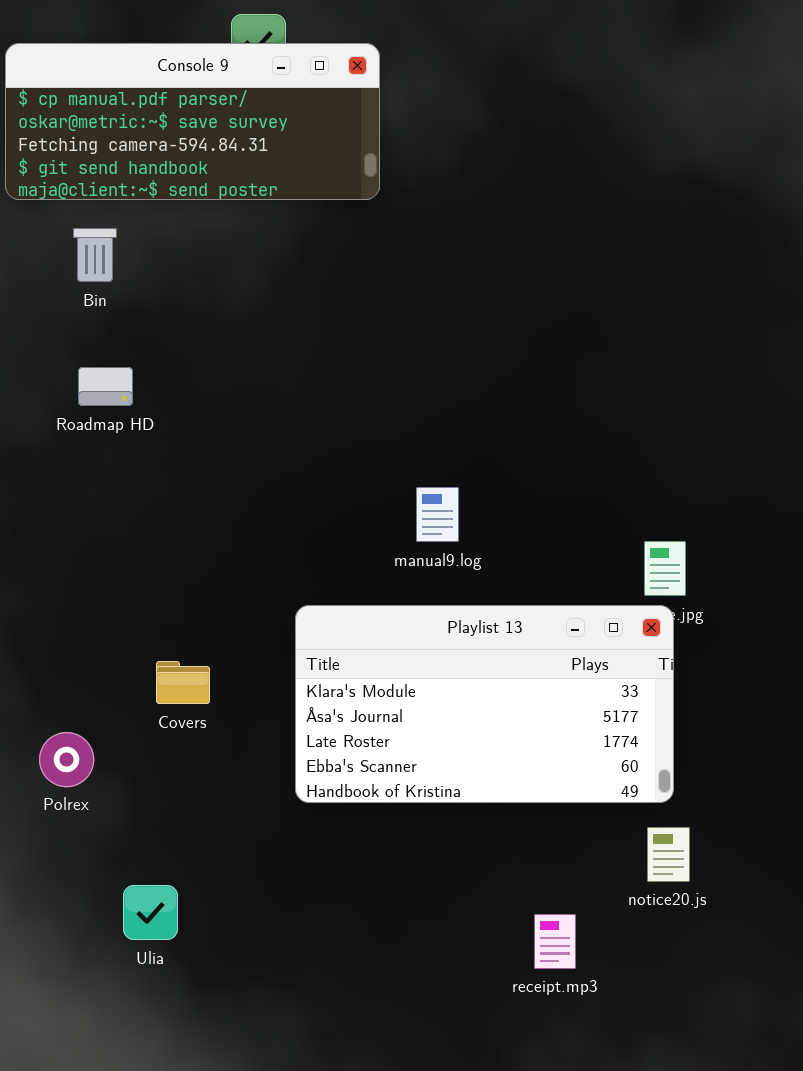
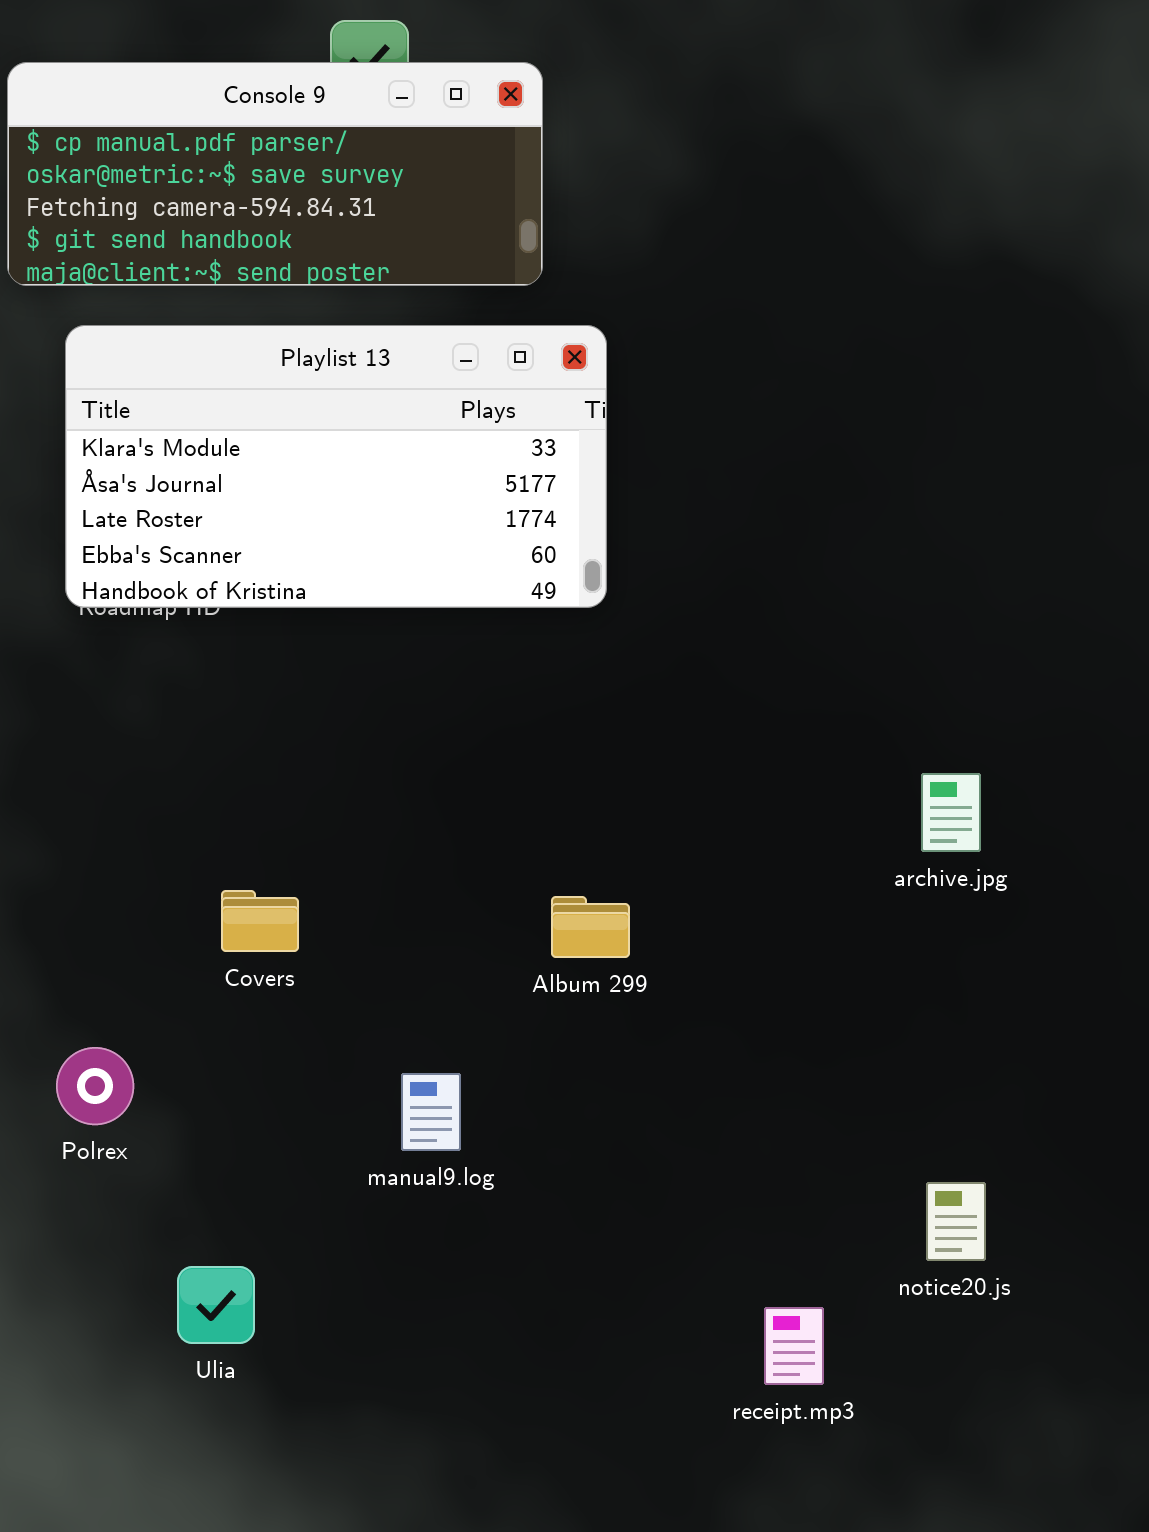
manual9.log: [416,487,459,542] -> [401,1073,461,1151], moved
Playlist 13: [295,605,674,803] -> [65,325,607,608], moved
Covers: [156,661,210,704] -> [221,890,299,952], moved

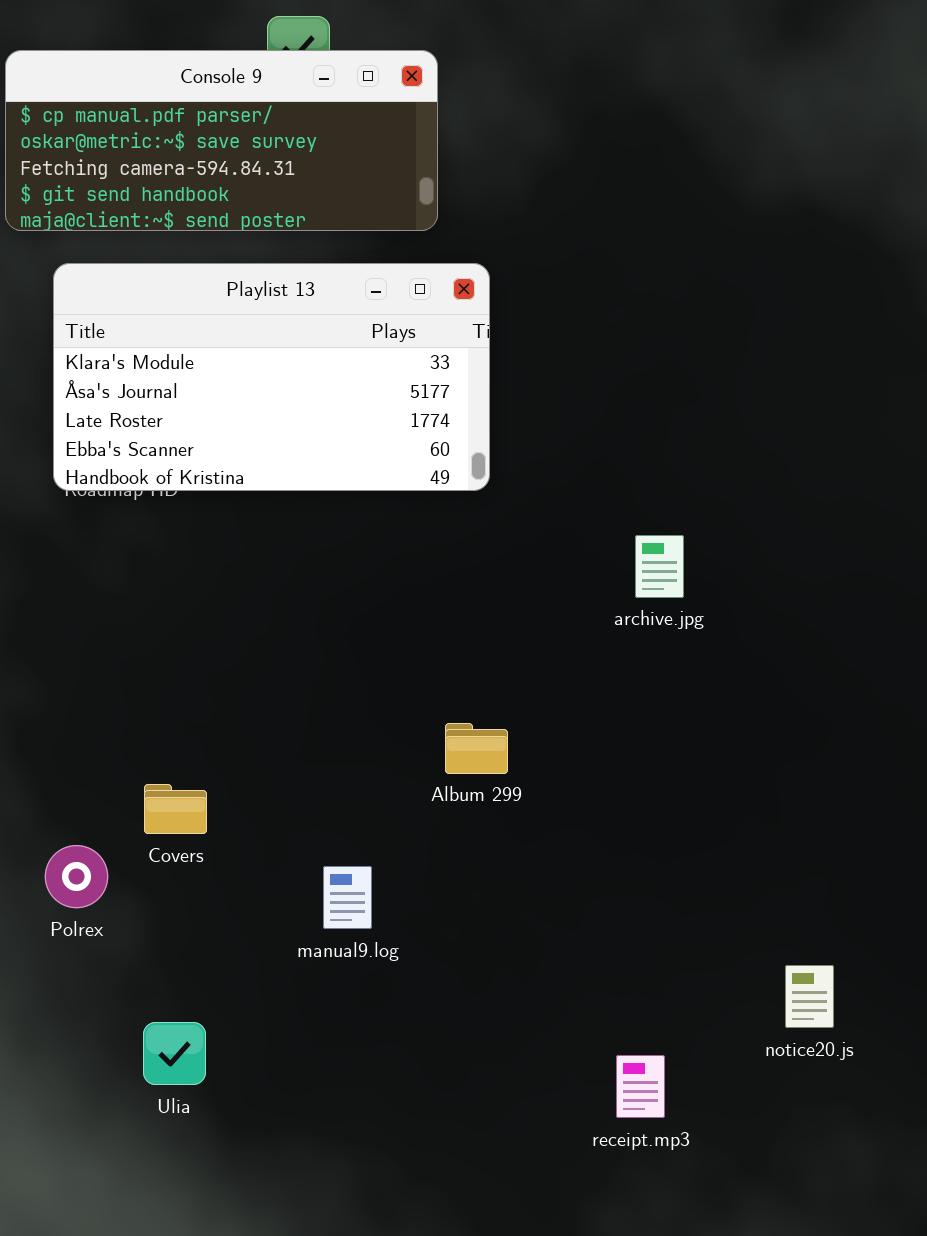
archive.jpg: [921,773,981,852] -> [635,535,684,598], moved
Covers: [221,890,299,952] -> [144,784,207,834], moved
notice20.js: [926,1182,986,1261] -> [785,965,834,1028], moved

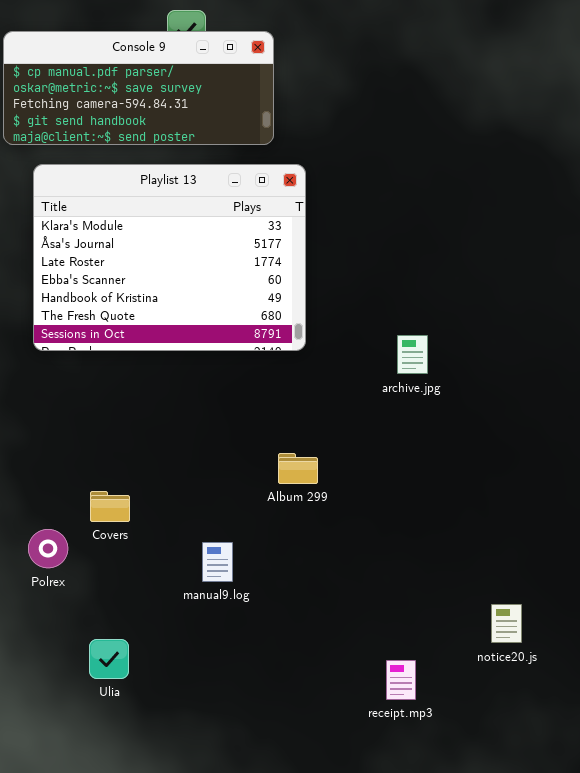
Playlist 13: [53,263,490,491] -> [33,164,306,351], resized

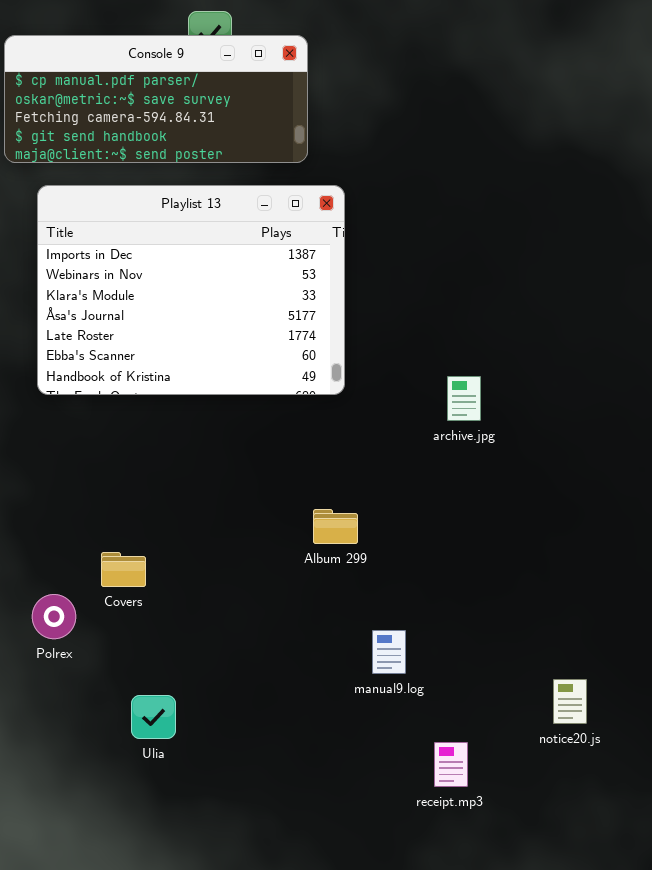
Playlist 13: [33,164,306,351] -> [37,185,345,395], scrolled up 2 rows
manual9.log: [202,542,233,582] -> [372,630,406,674], moved
Ulia: [89,639,129,679] -> [131,695,176,739], moved

